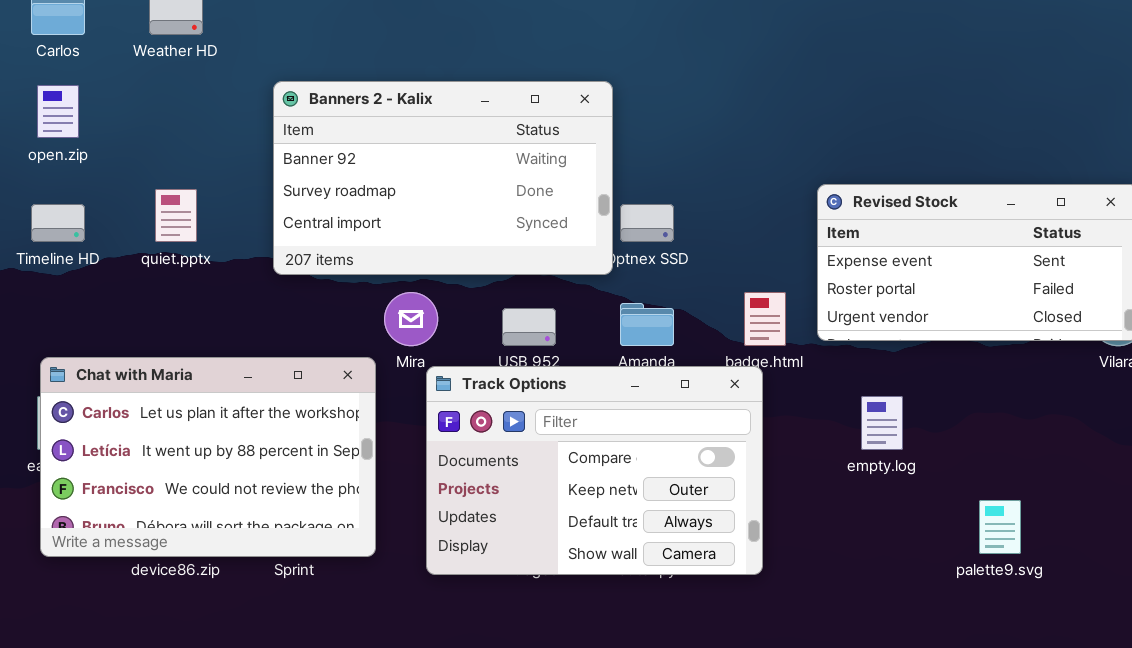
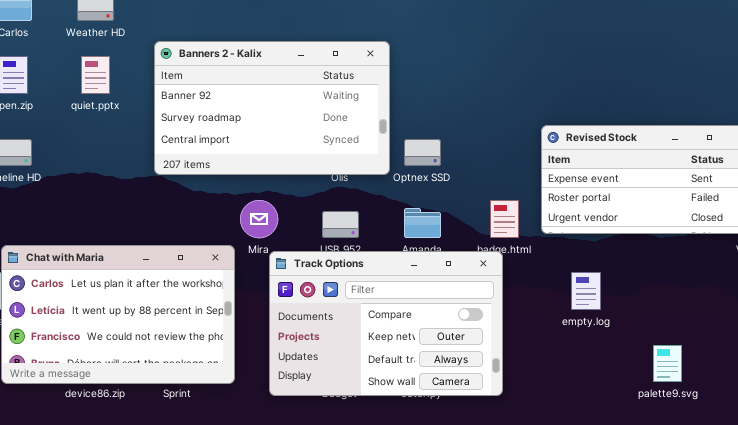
Banners 2 - Kalix: [273,81,613,275] -> [154,41,390,175], moved
quiet.pptx: [155,189,197,242] -> [81,56,110,94], moved

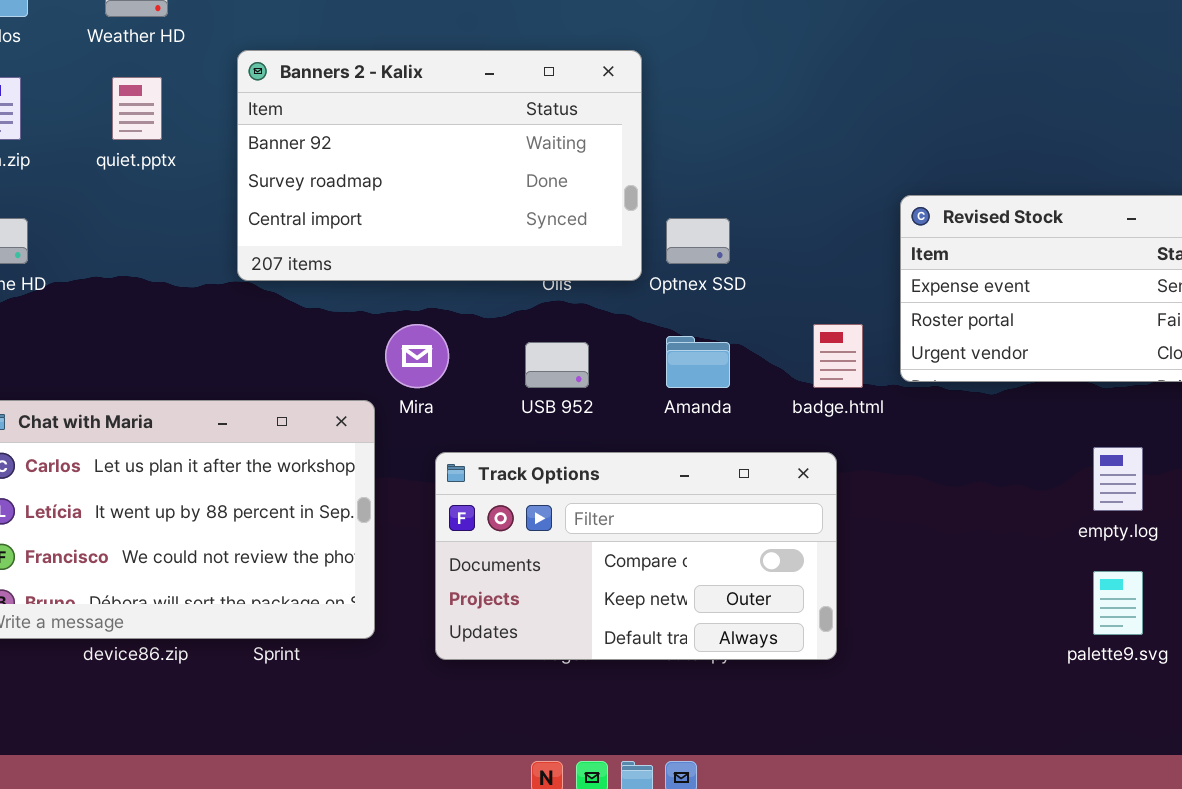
Track Options: [269,251,503,396] -> [435,452,837,660], resized
empty.log: [571,272,601,310] -> [1093,447,1143,511], moved

